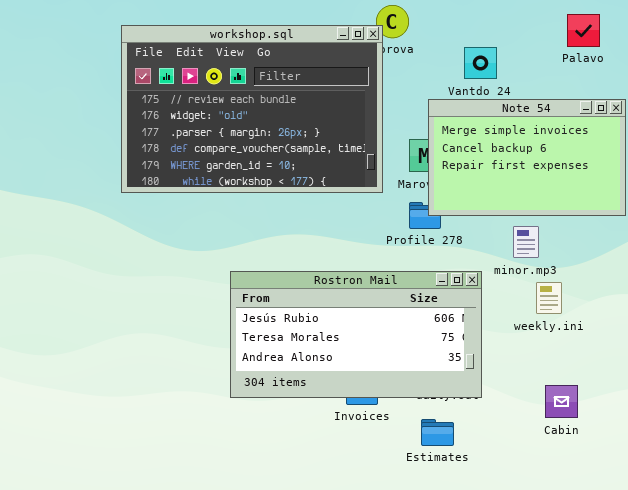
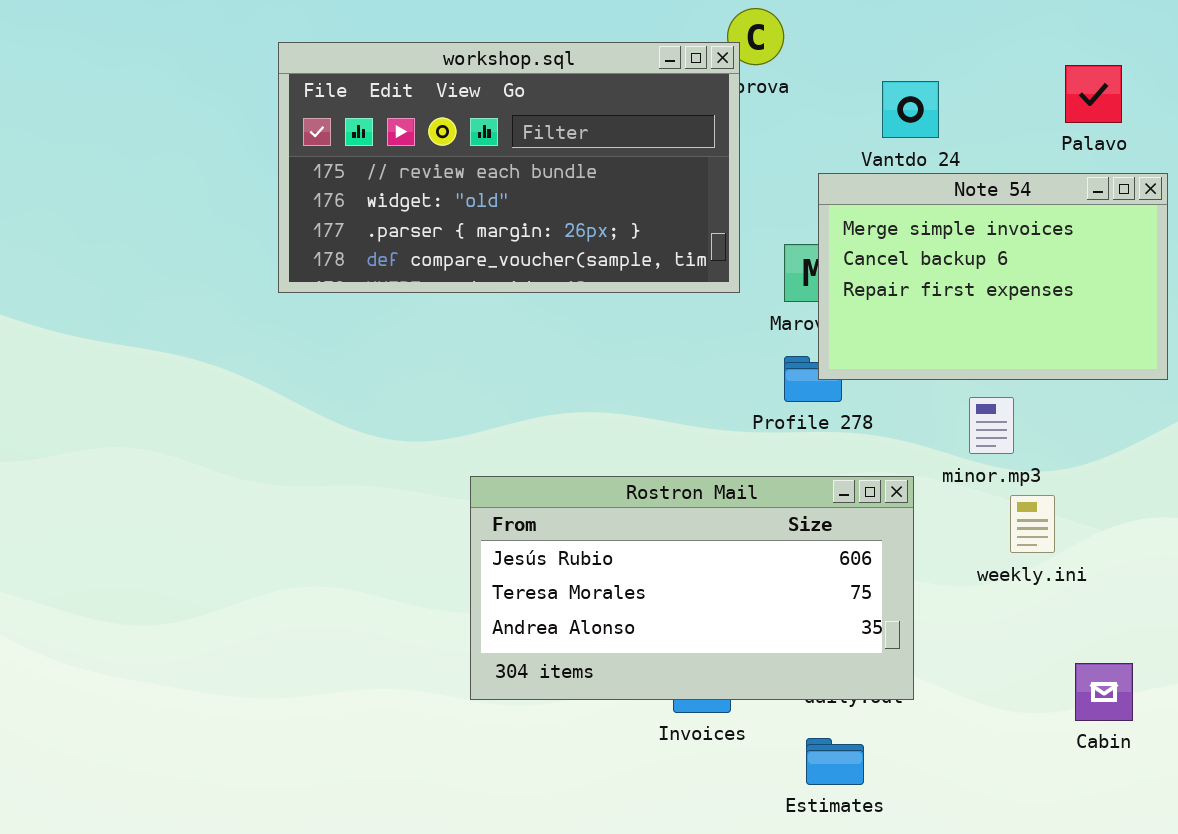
Palavo: [567,14,600,47] -> [1065,65,1122,123], moved
workshop.sql: [121,25,383,193] -> [278,42,740,293], resized
Cabin: [545,385,578,418] -> [1075,663,1133,721], moved

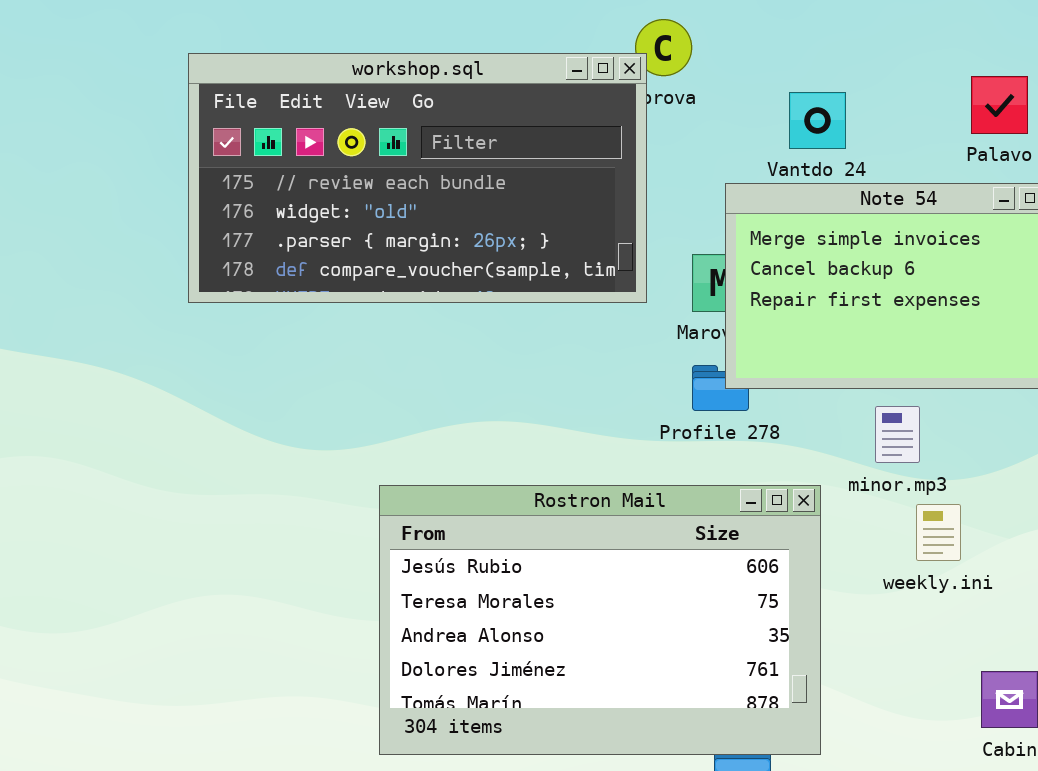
Rostron Mail: [470,476,914,700] -> [379,485,821,755], resized

